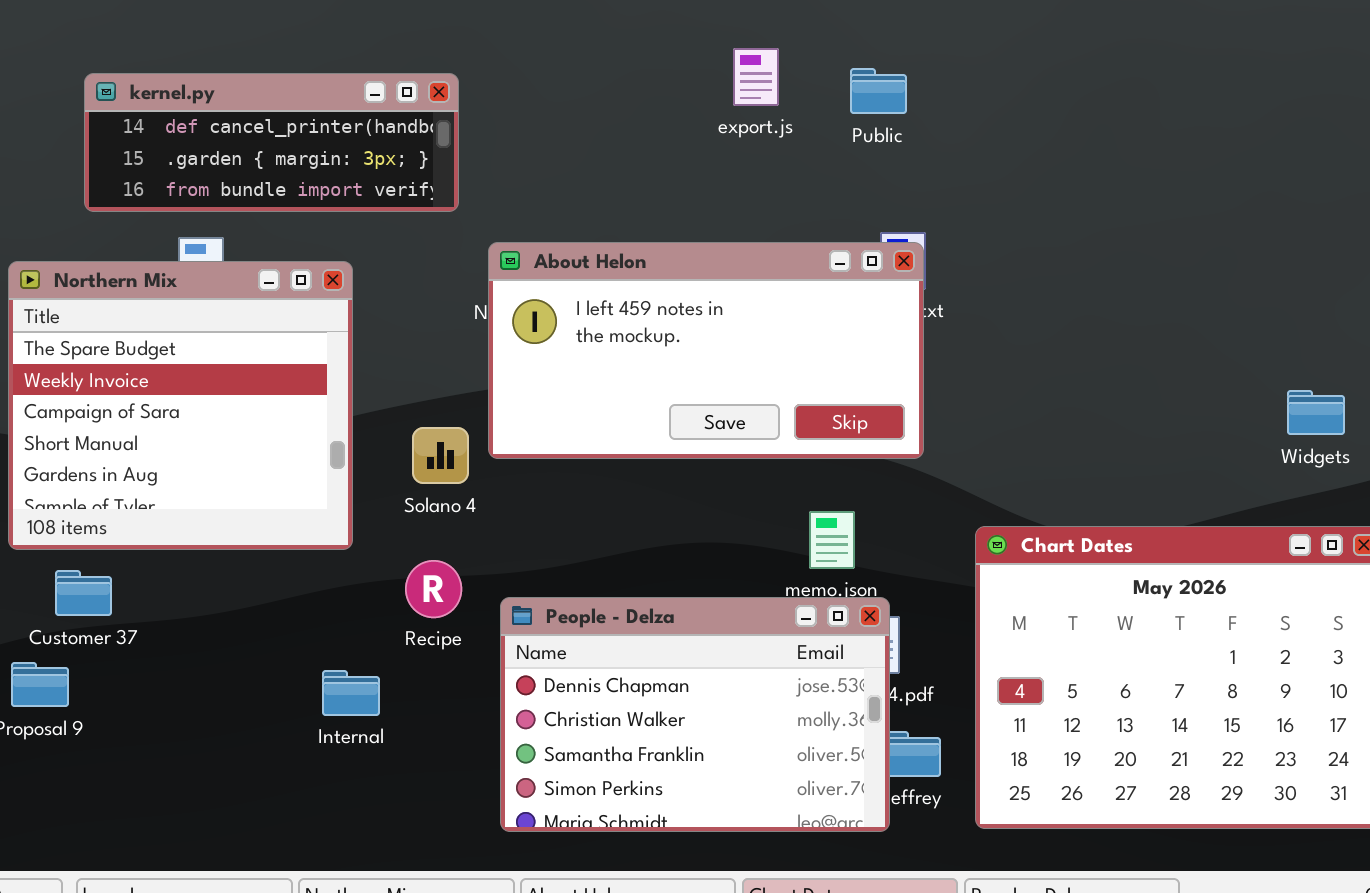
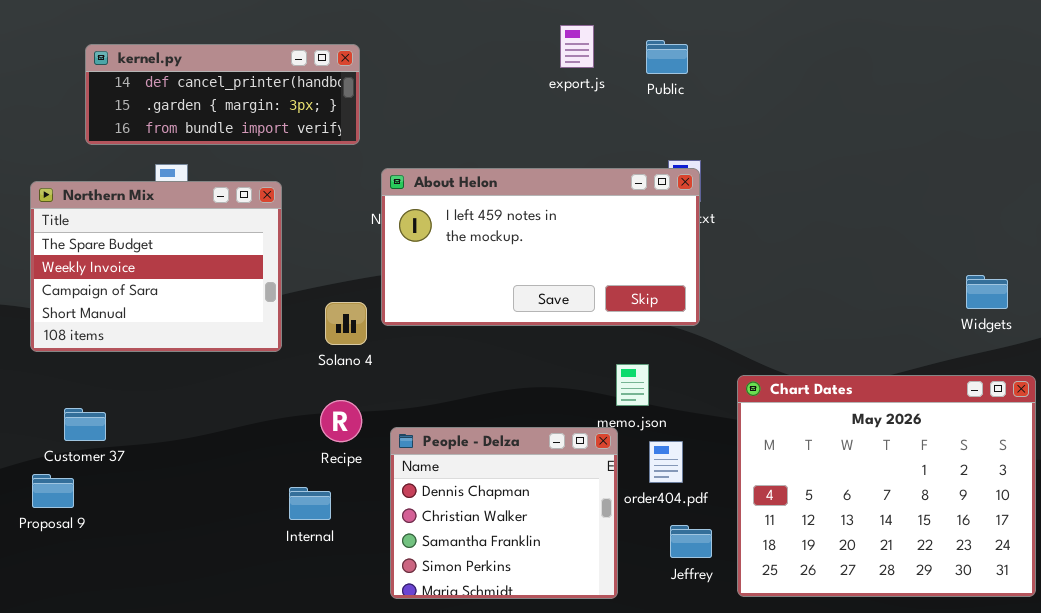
Northern Mix: [8,261,353,550] -> [30,181,282,352], resized
People - Delza: [500,597,890,832] -> [390,427,618,599], resized
Internal: [322,670,380,716] -> [289,487,331,520], moved

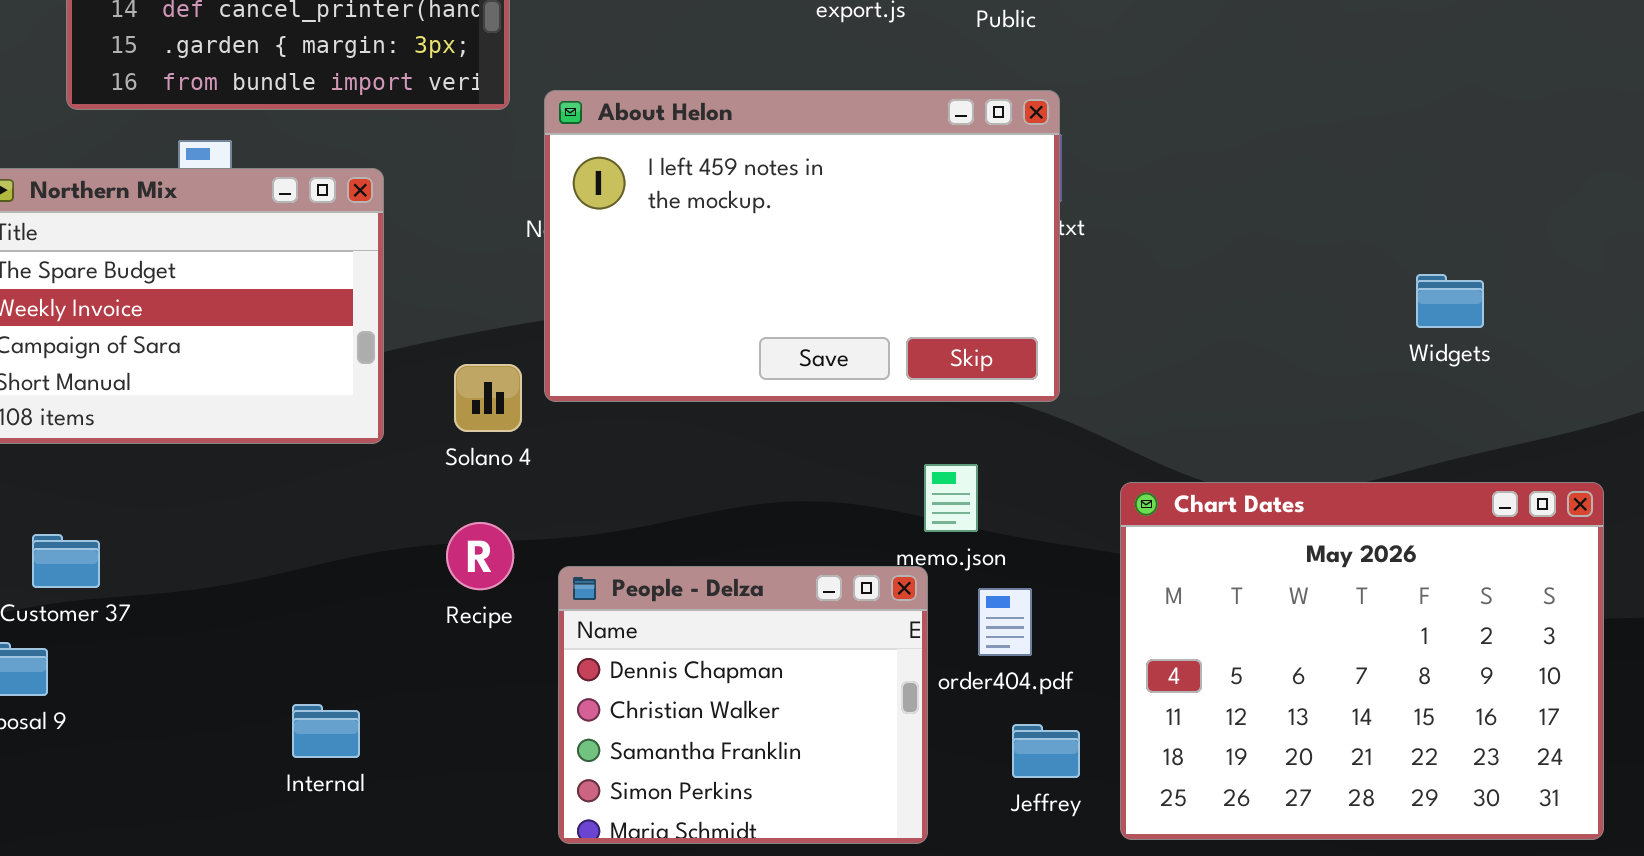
About Helon: [381,168,700,326] -> [544,90,1060,402], resized
Widgets: [966,275,1008,309] -> [1416,274,1484,328], moved
Internal: [289,487,331,520] -> [292,704,360,758], moved

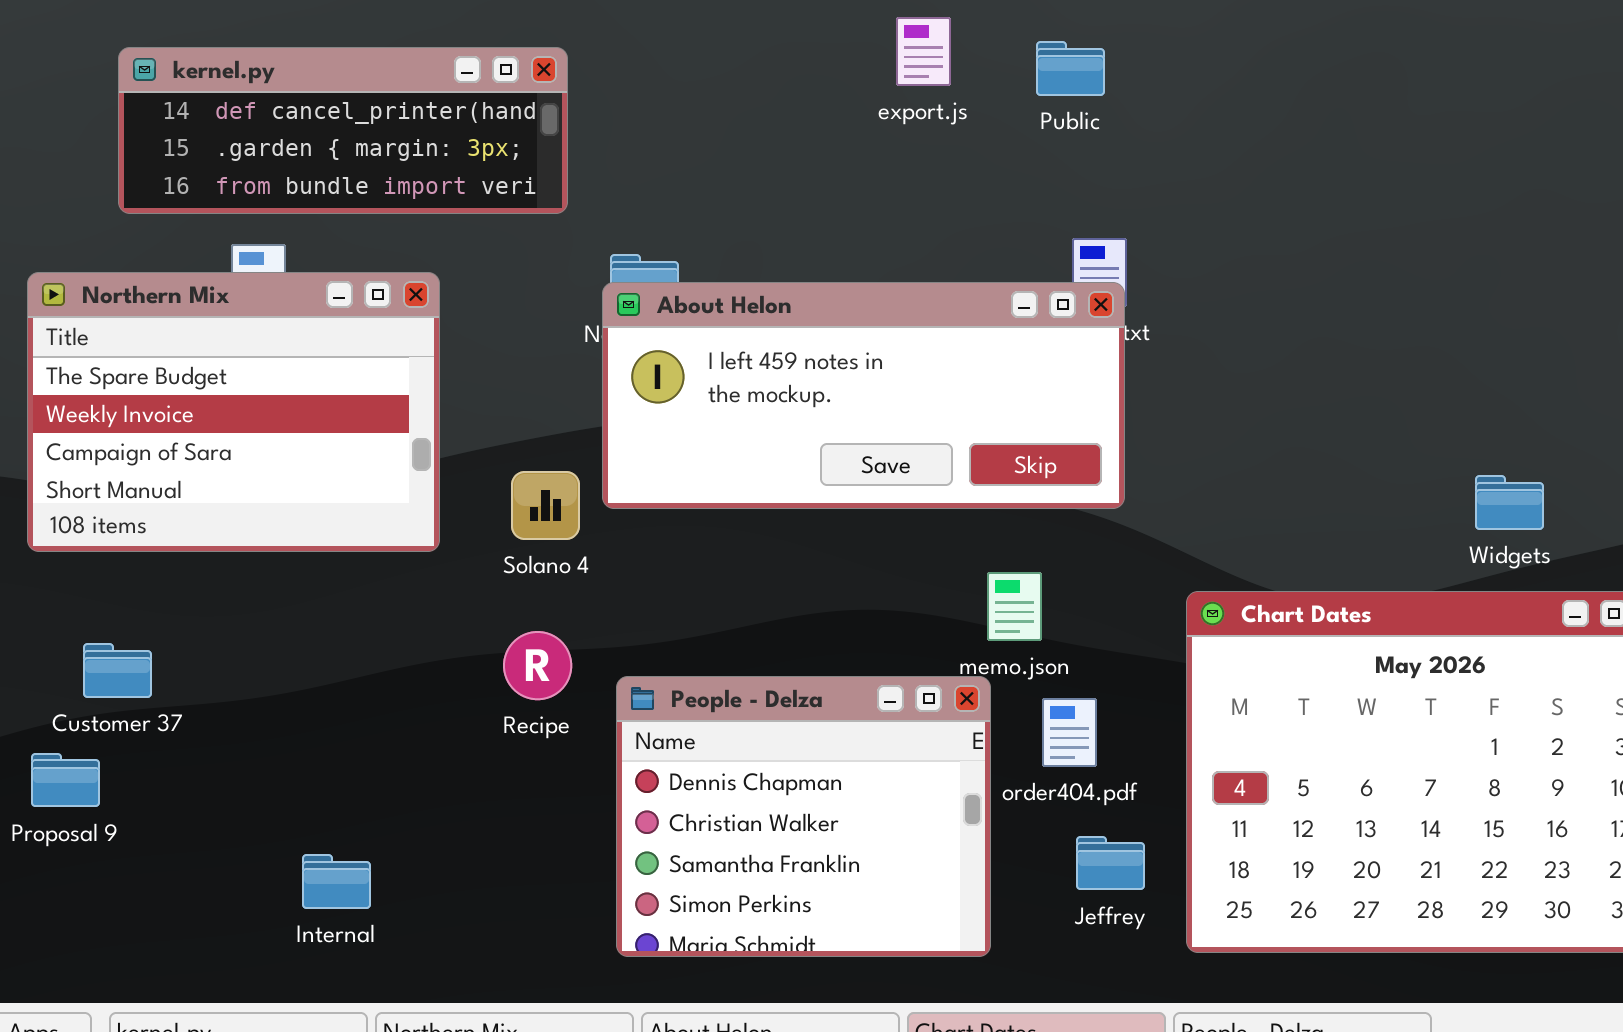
About Helon: [544,90,1060,402] -> [602,282,1125,509], resized
Widgets: [1416,274,1484,328] -> [1475,475,1544,530], moved
Internal: [292,704,360,758] -> [302,854,371,909], moved

